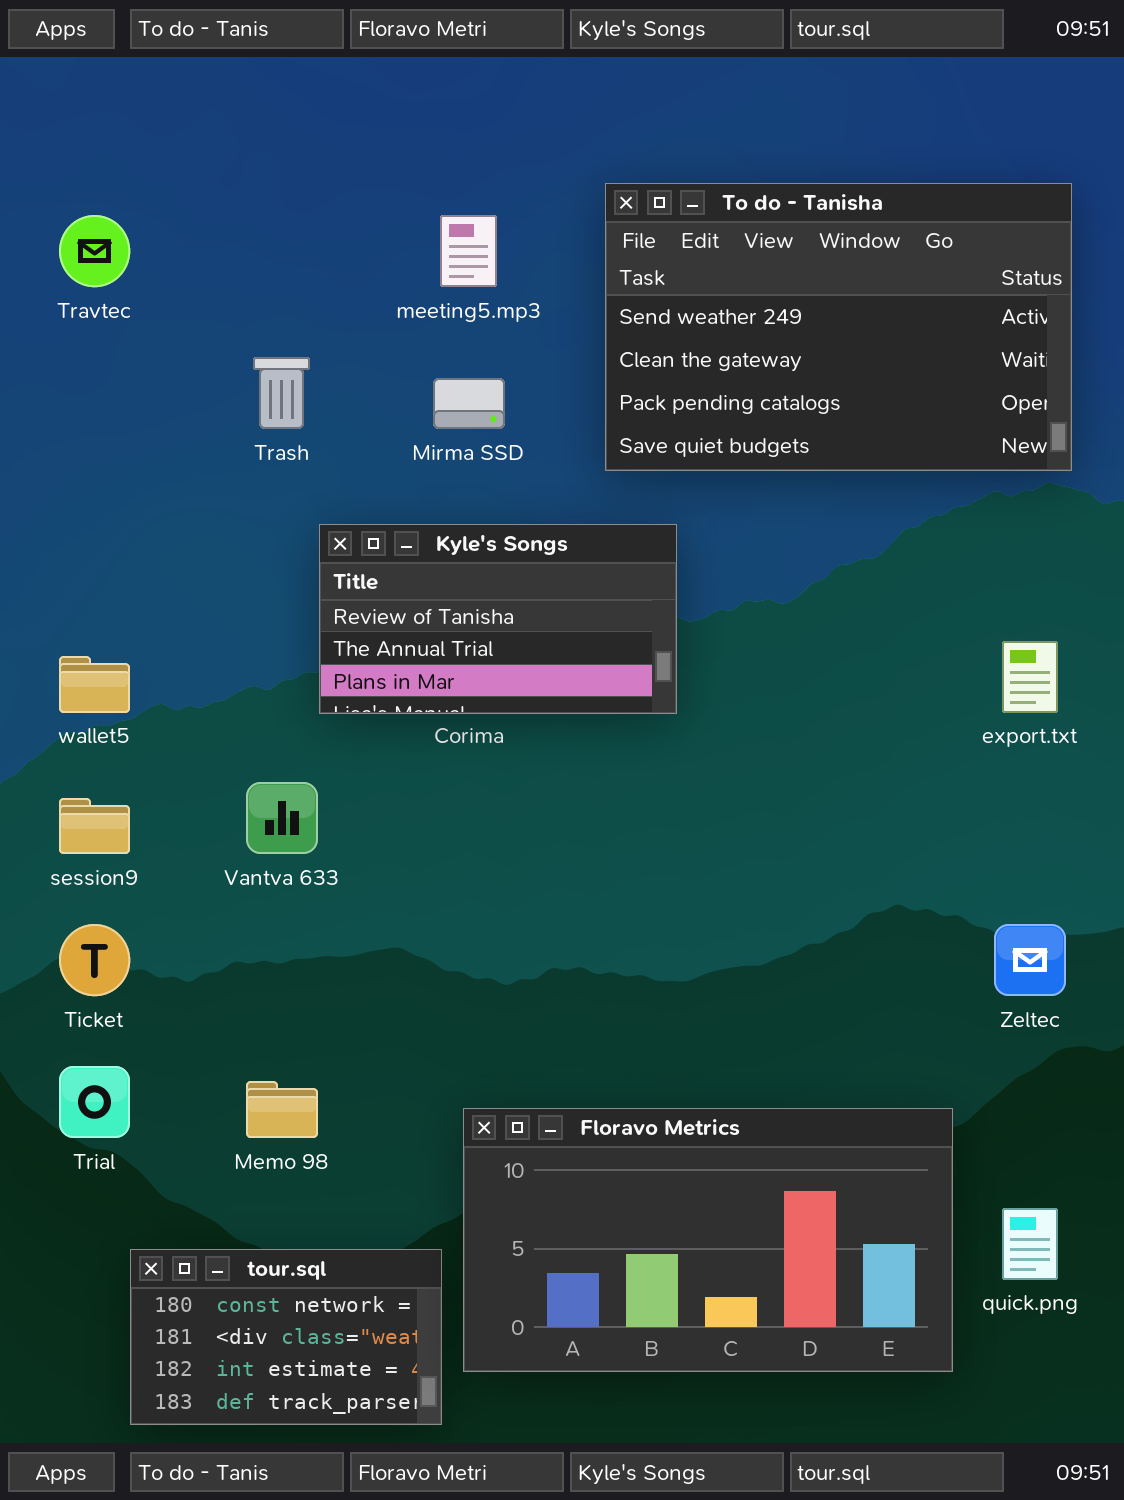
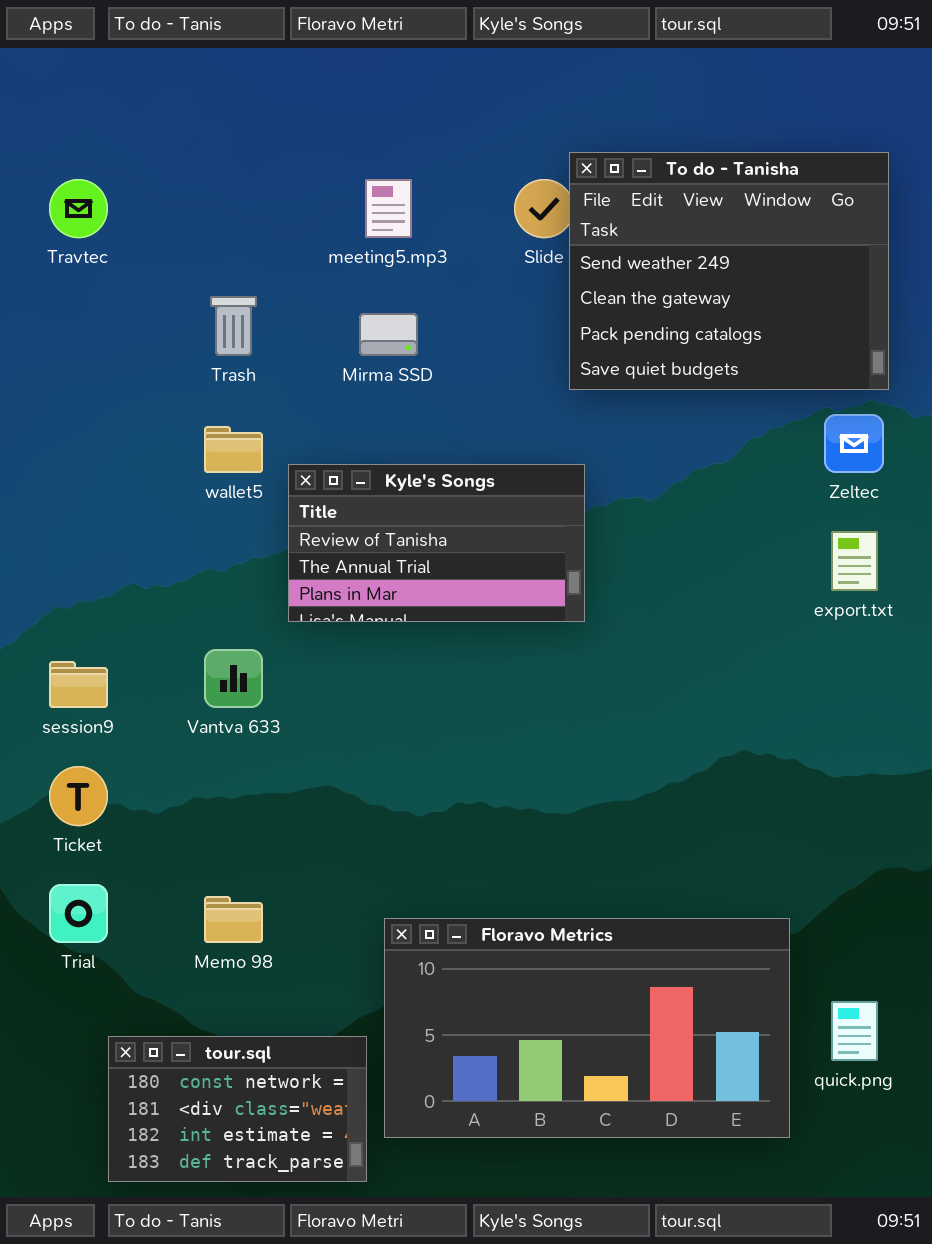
To do - Tanisha: [605,183,1072,471] -> [569,152,889,390], resized
Kyle's Songs: [319,524,677,714] -> [288,464,585,622], moved
wallet5: [59,656,130,713] -> [204,426,263,473], moved
Zeltec: [994,924,1066,996] -> [824,414,884,473], moved

